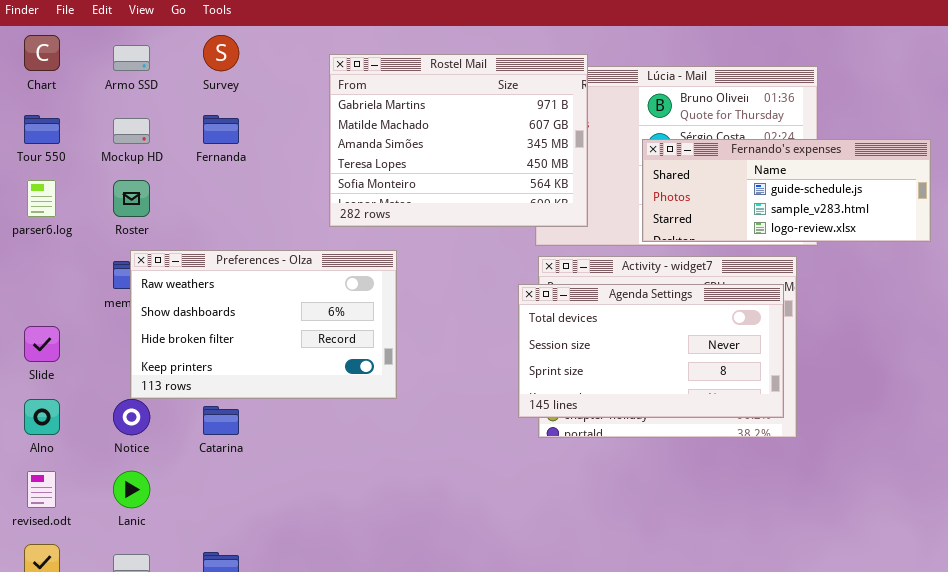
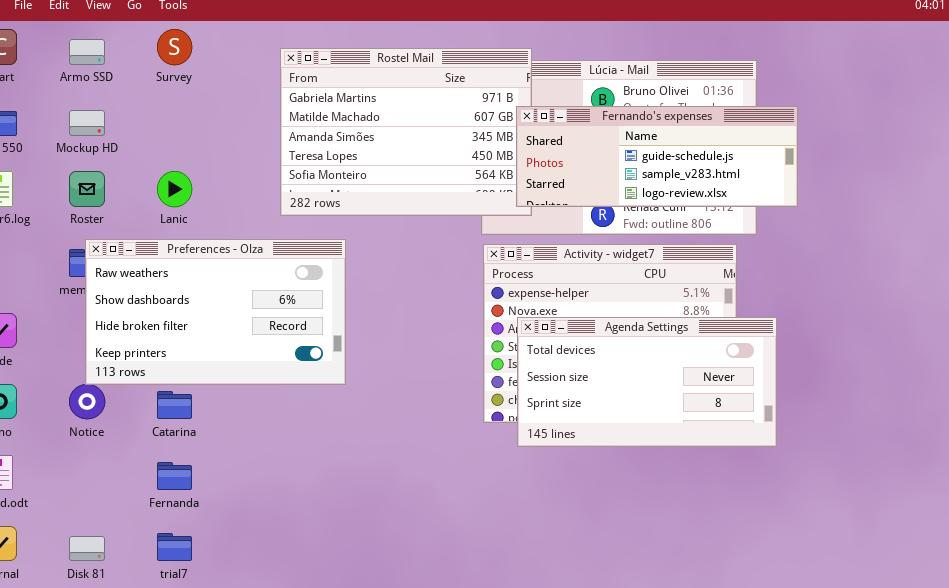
Fernanda: [203,115,239,144] -> [157,462,192,490], moved
Fernando's expenses: [642,139,931,242] -> [516,106,798,207], moved
Agenda Settings: [518,284,784,418] -> [517,317,777,447], moved
Lanic: [113,471,150,508] -> [157,171,192,207], moved

